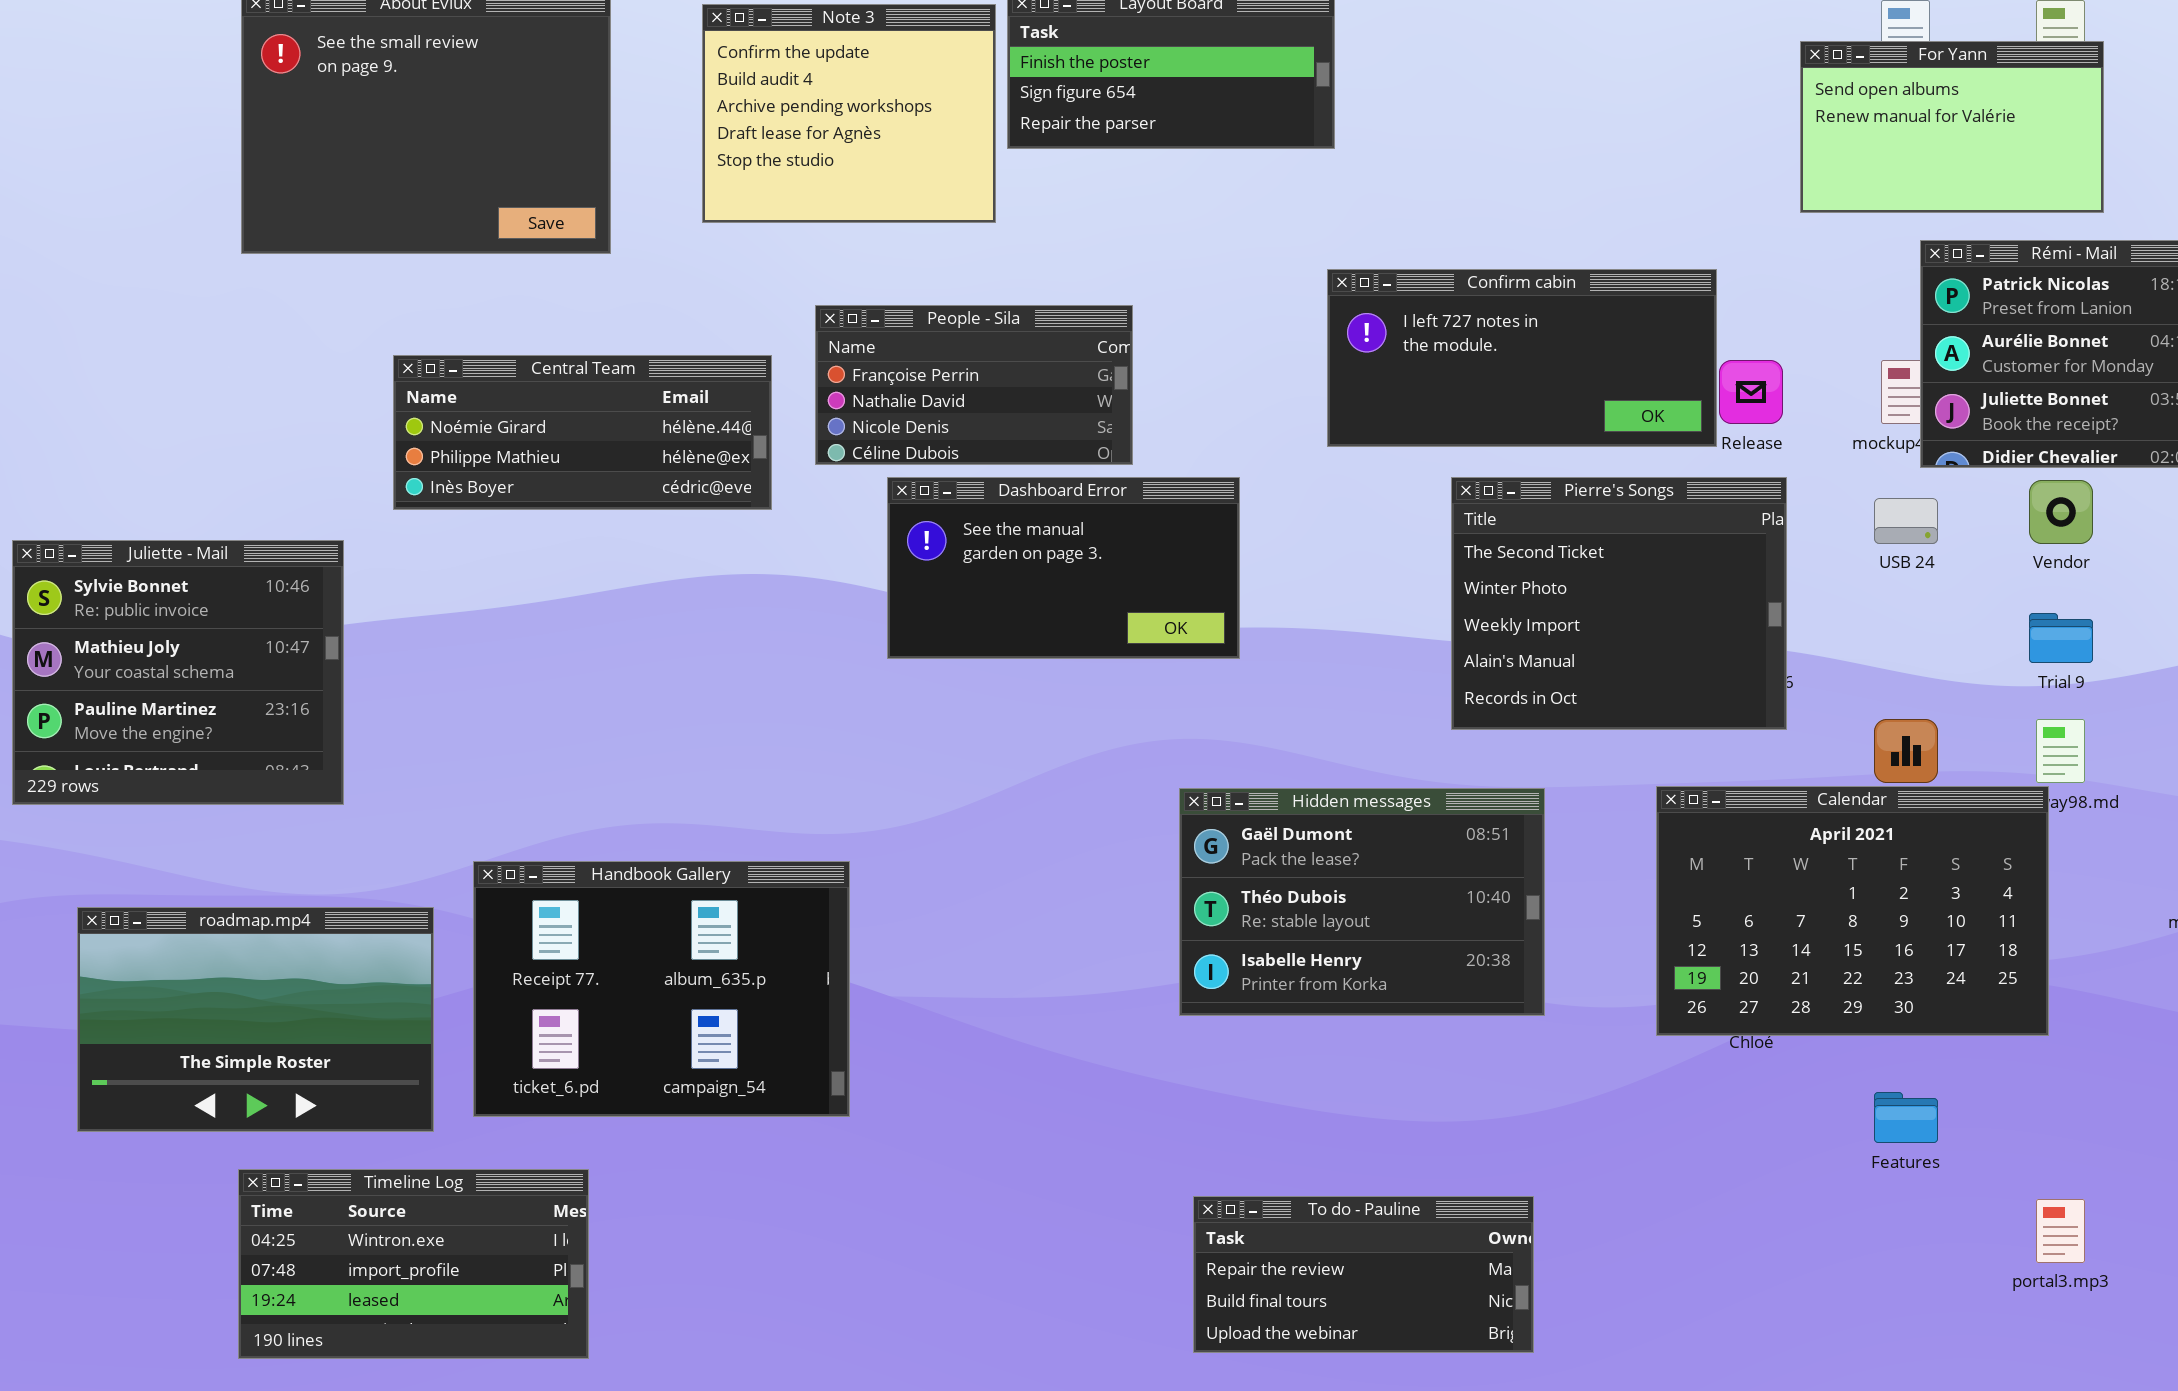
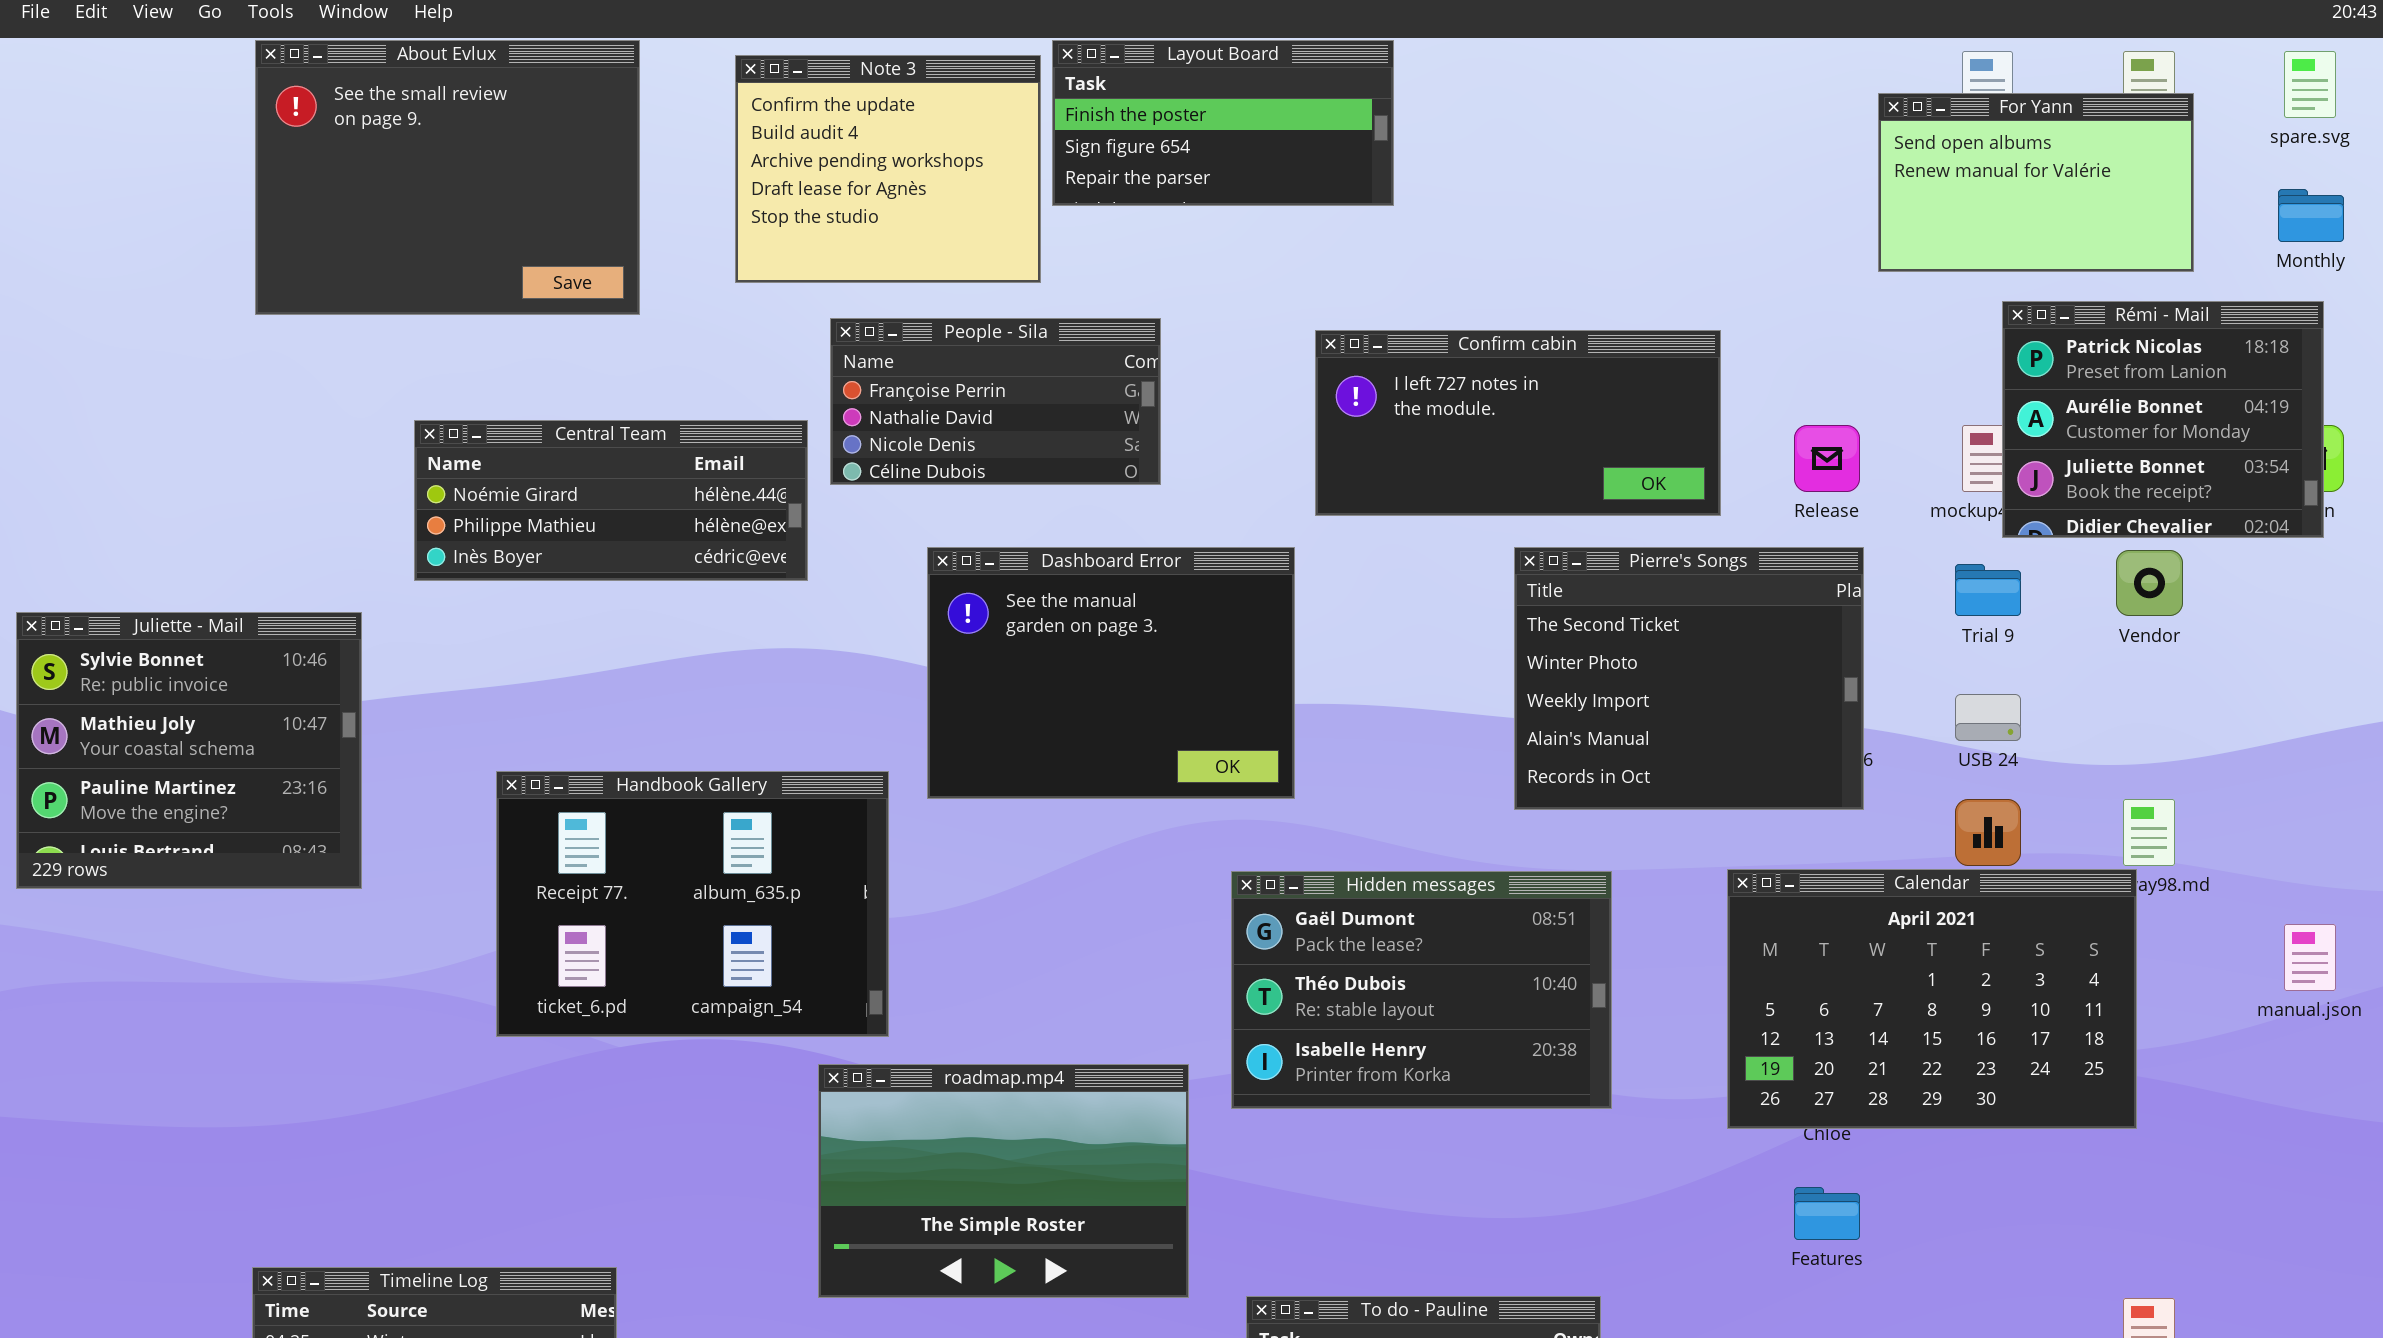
Confirm cabin: [1327,269,1717,447] -> [1315,330,1721,516], moved
People - Sila: [815,305,1133,465] -> [830,318,1161,485], moved
Dashboard Error: [887,477,1240,659] -> [927,547,1295,799], resized
USB 24: [1874,498,1938,544] -> [1955,694,2021,741], moved
Trial 9: [2029,613,2093,663] -> [1955,564,2021,616], moved
Handbook Gallery: [473,861,850,1117] -> [496,771,889,1037], moved
roadmap.mp4: [77,907,434,1132] -> [818,1064,1189,1298], moved
Features: [1874,1092,1938,1143] -> [1794,1187,1860,1240], moved

